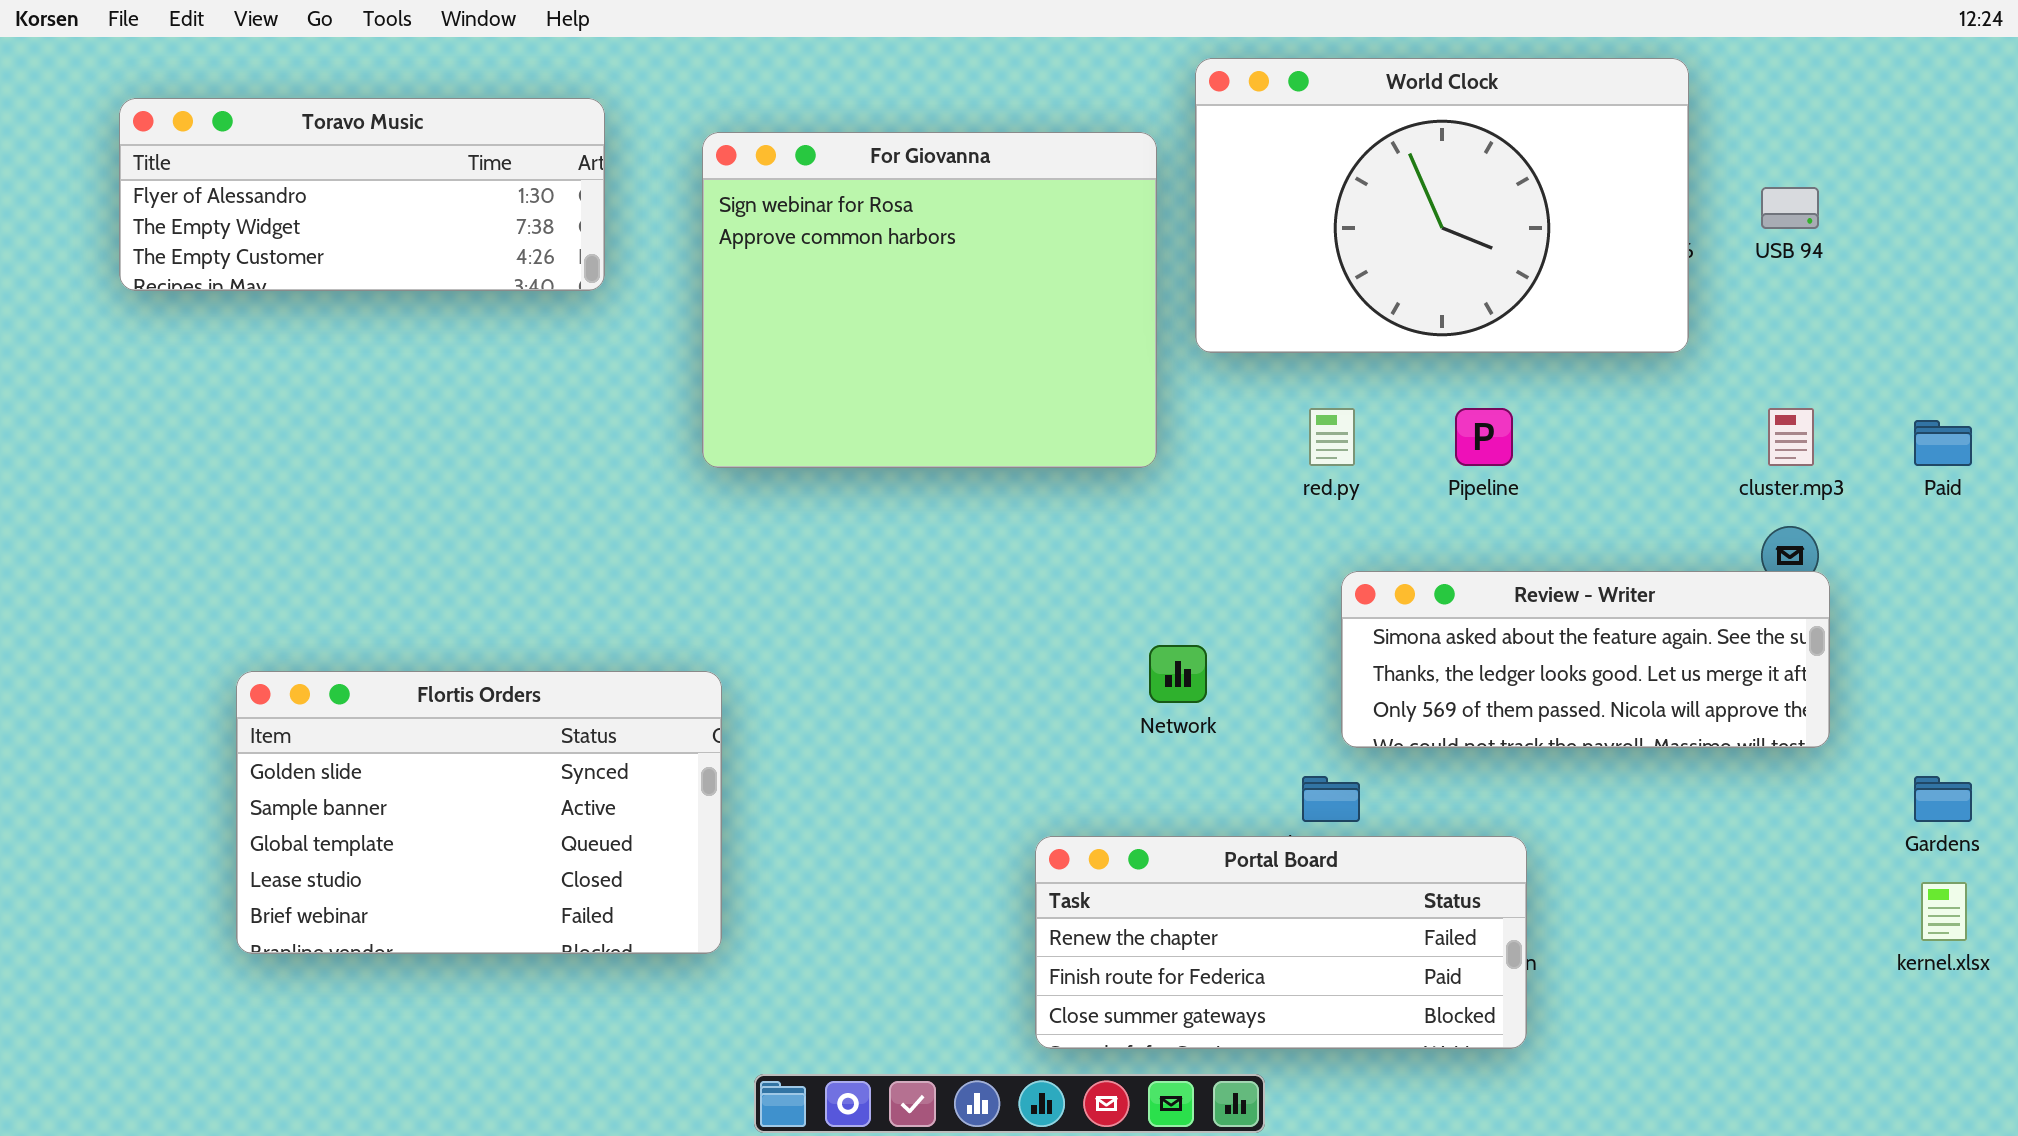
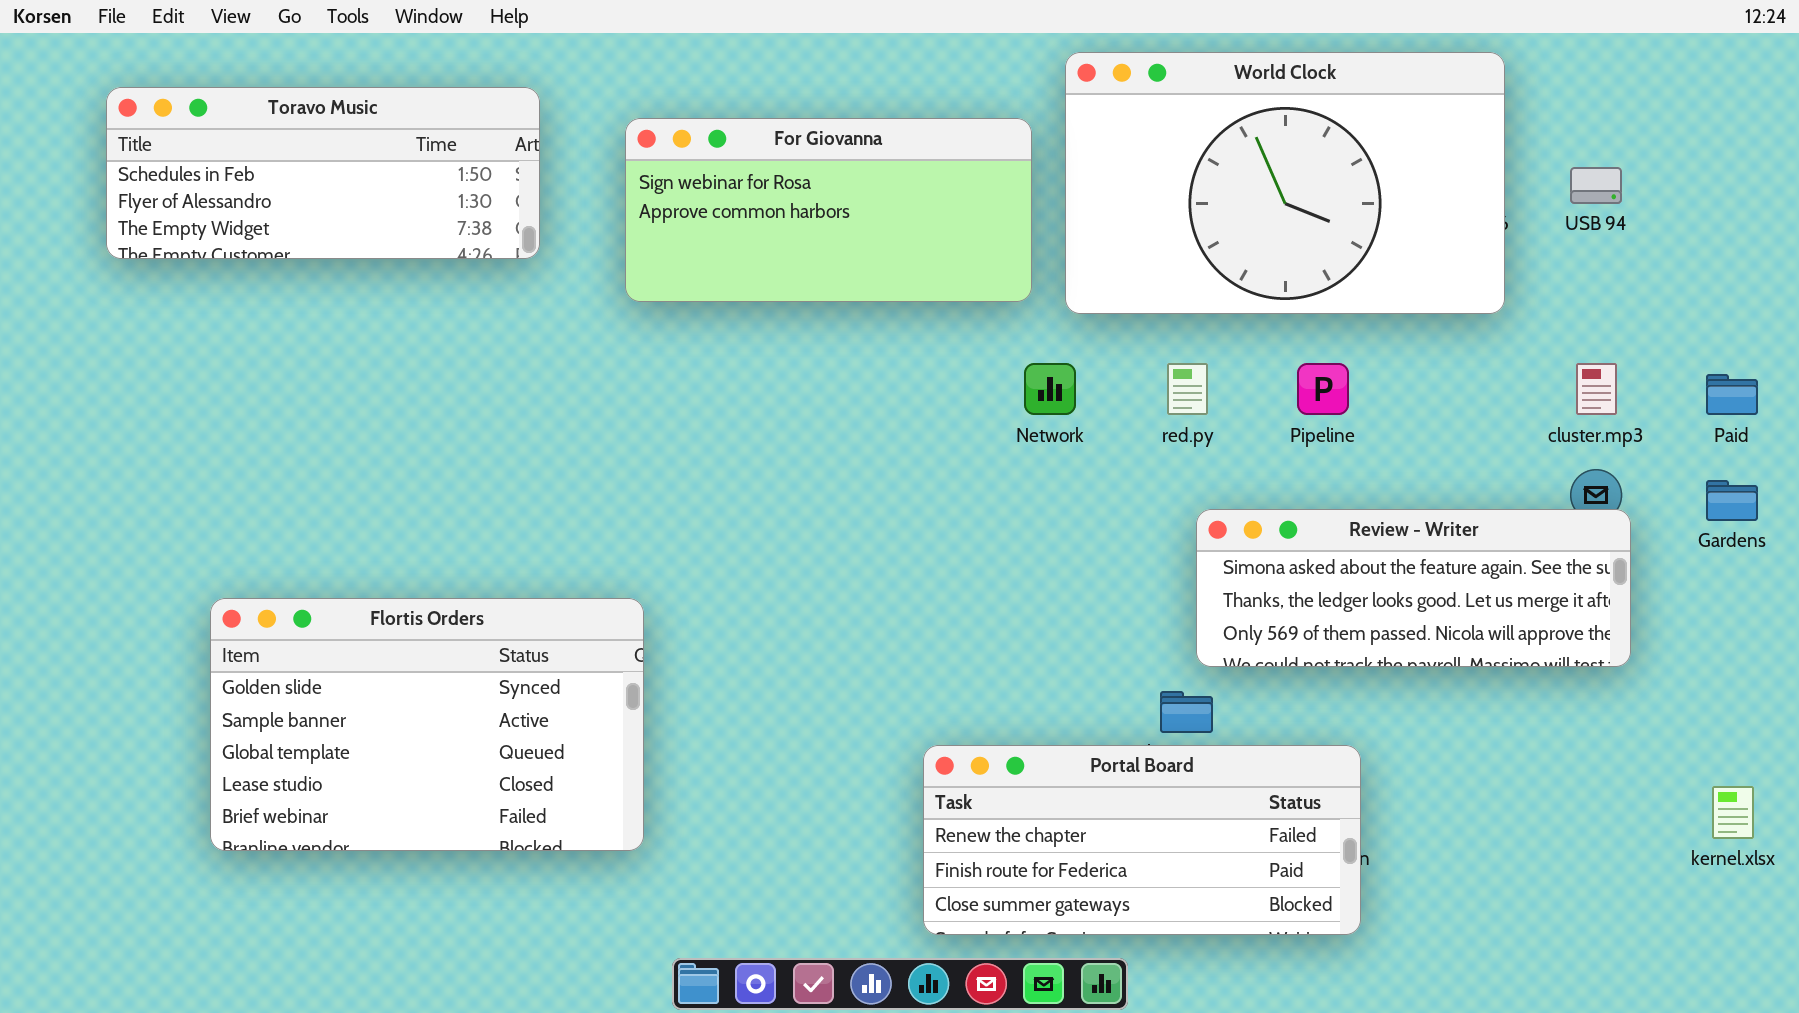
Toravo Music: [119,98,605,291] -> [106,87,540,259], scrolled up 1 row
For Giovanna: [702,132,1157,468] -> [625,118,1032,302], resized
Network: [1149,645,1207,703] -> [1024,363,1076,415], moved
Gardens: [1914,776,1972,822] -> [1706,480,1758,521], moved

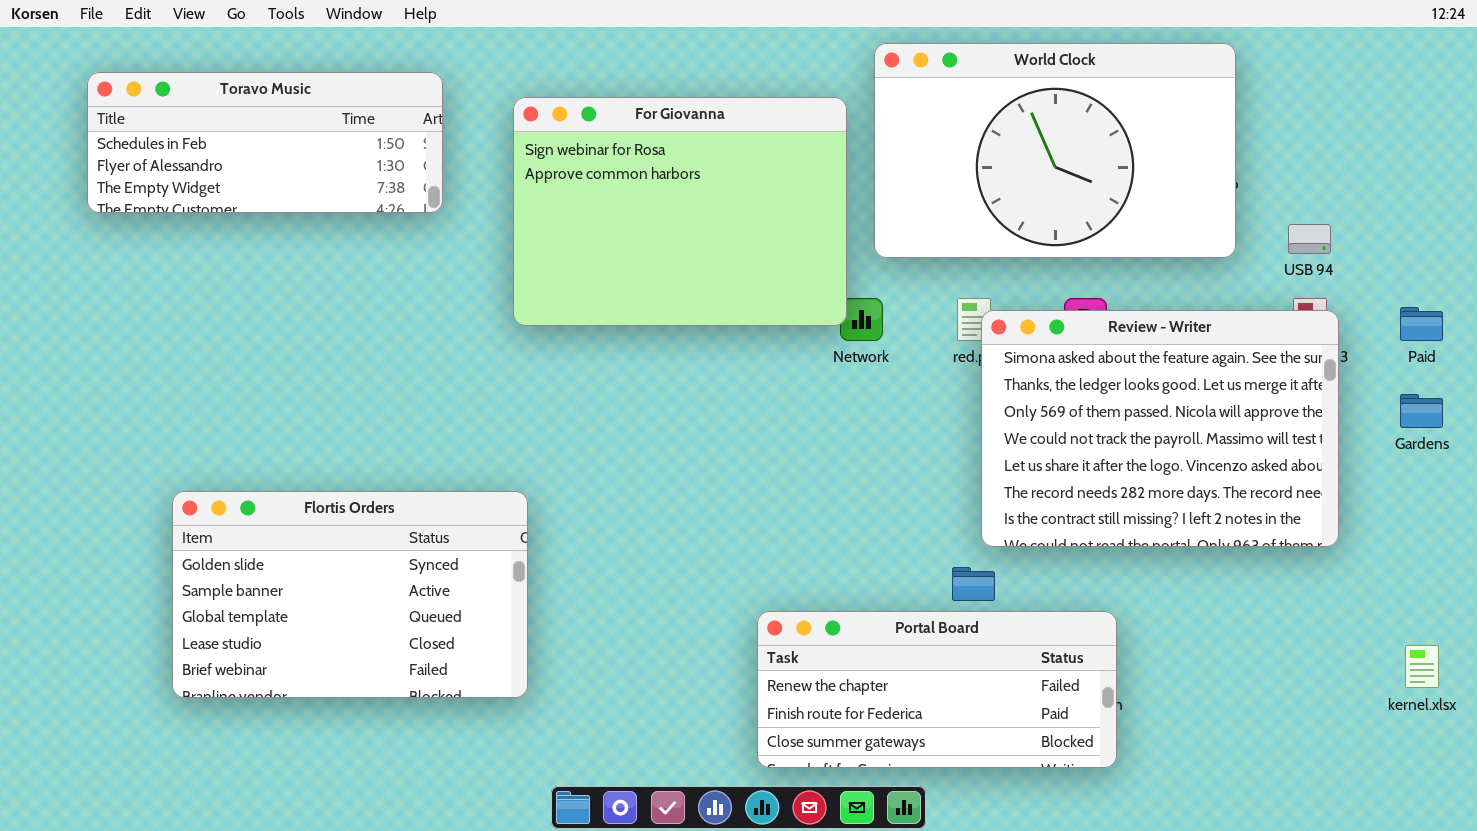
For Giovanna: [625,118,1032,302] -> [513,97,847,326], resized
USB 94: [1570,167,1622,204] -> [1288,224,1331,254], moved
Review - Writer: [1196,509,1631,667] -> [981,310,1339,547], resized

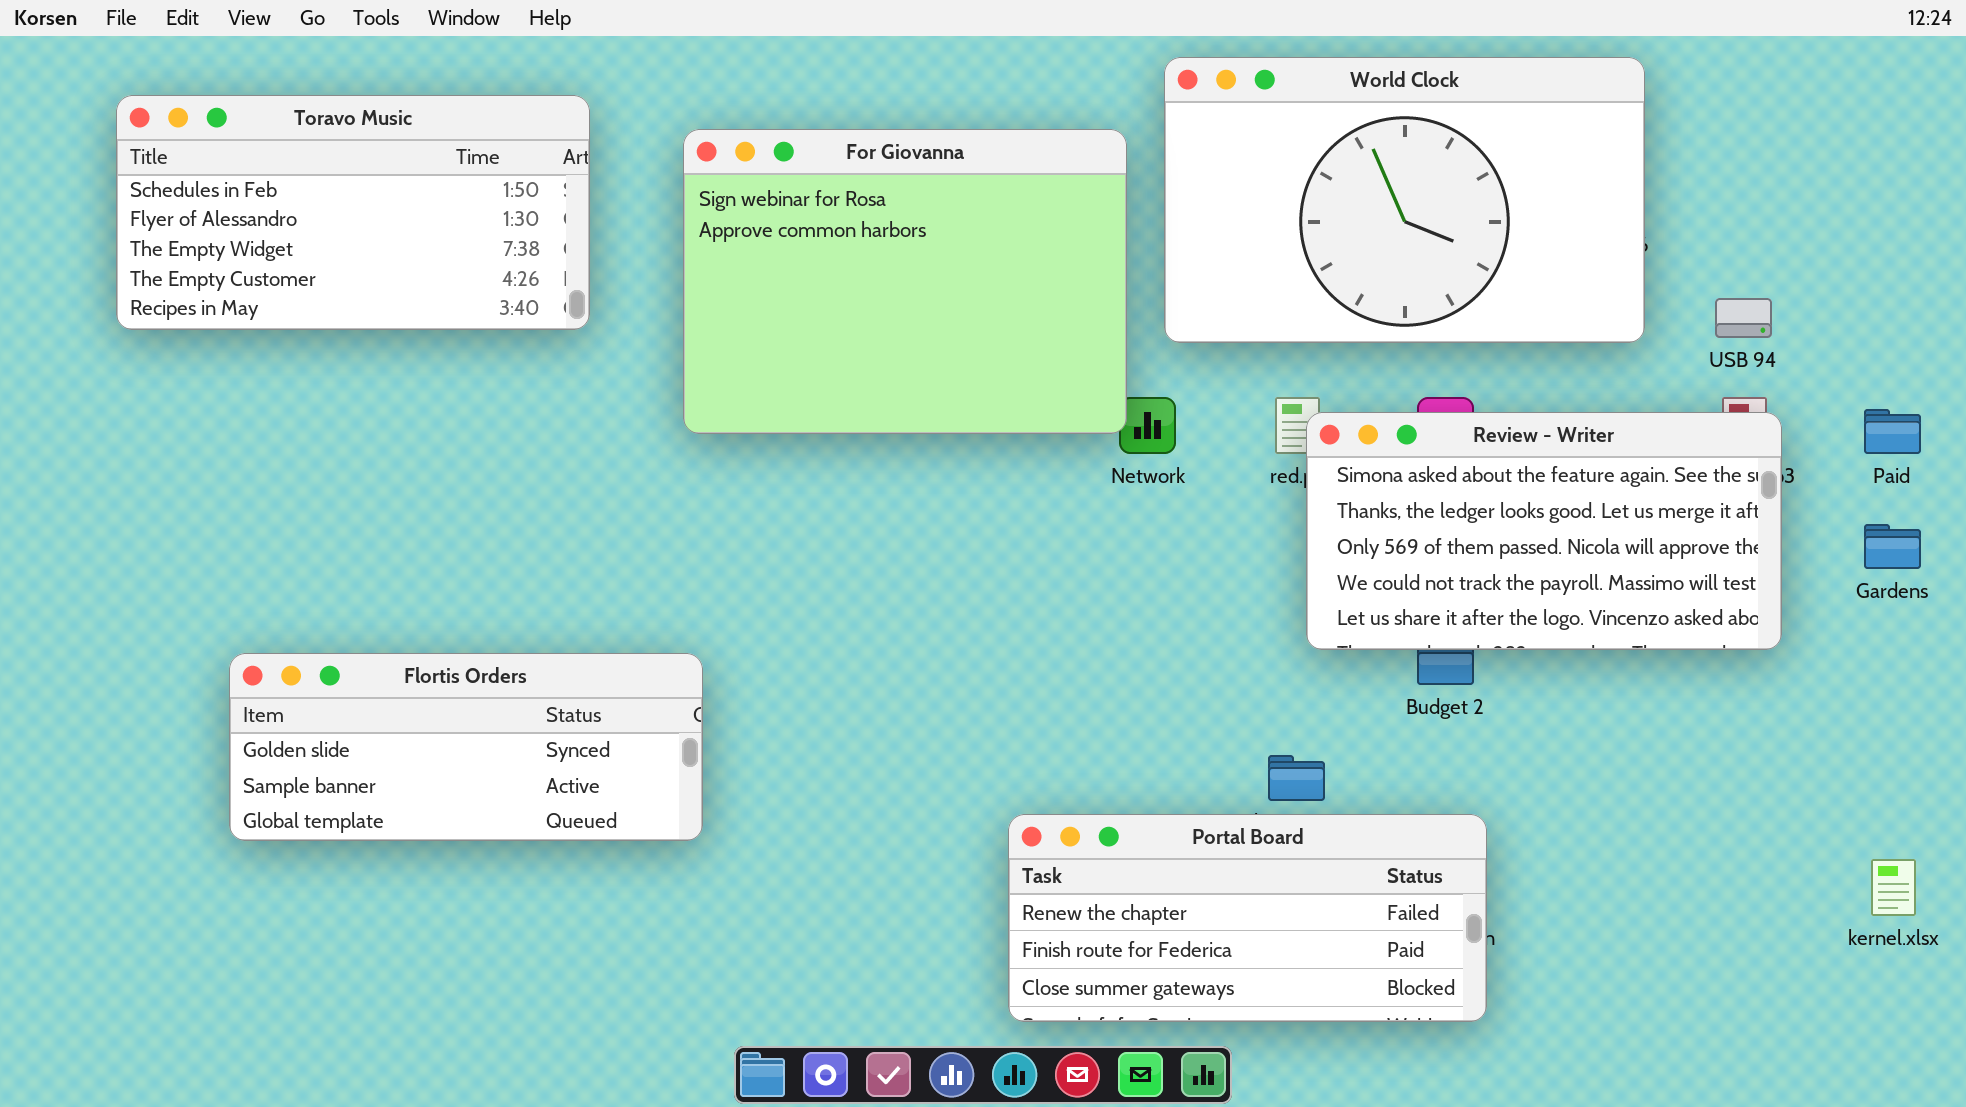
Toravo Music: [87,72,443,213] -> [116,95,590,330], resized
Review - Writer: [981,310,1339,547] -> [1306,412,1782,650], resized
Flortis Orders: [172,491,528,698] -> [229,653,703,841], resized

